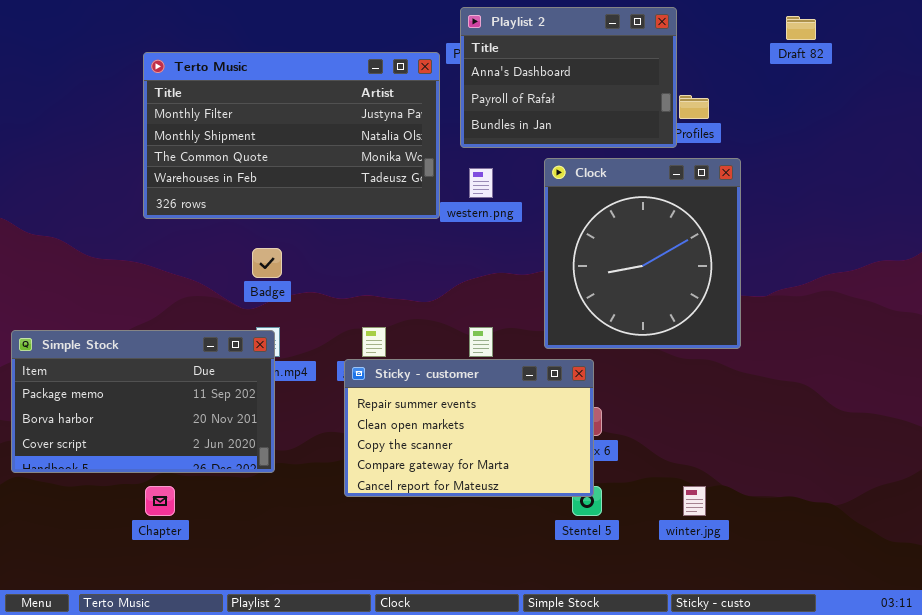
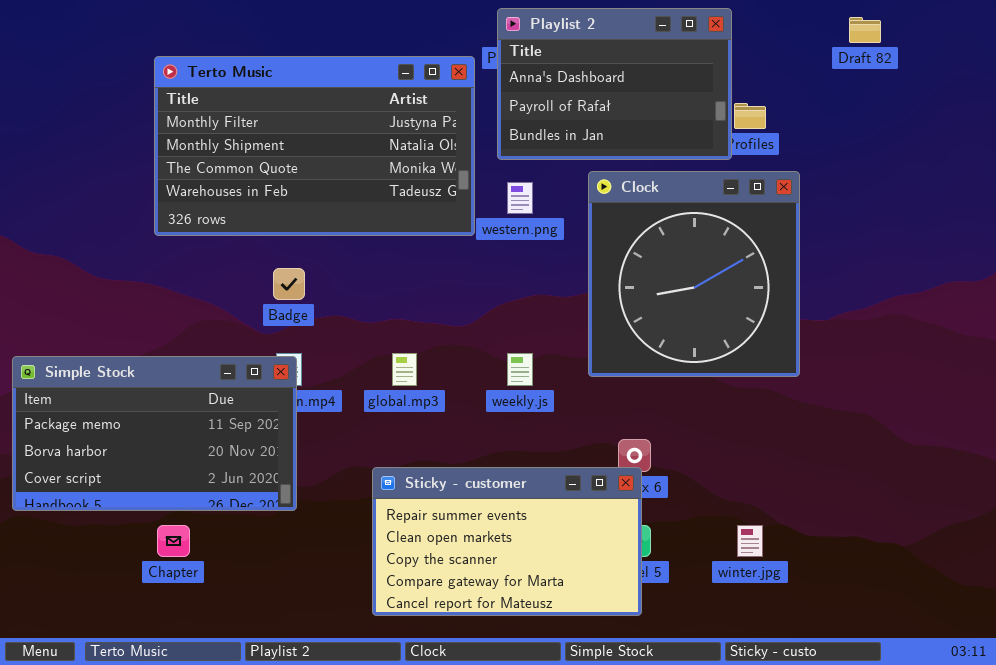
Sticky - customer: [344,359,594,497] -> [372,467,642,616], moved

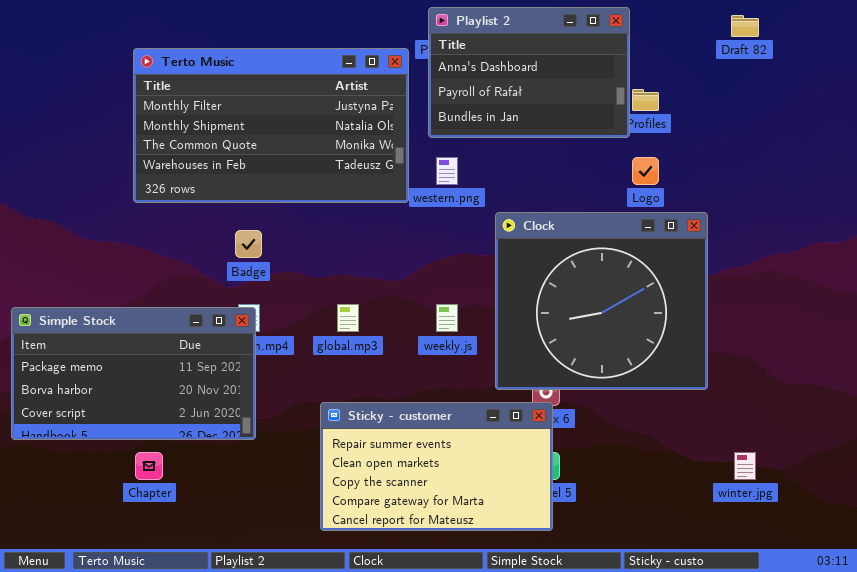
Clock: [588,171,800,377] -> [495,212,708,390], moved, resized
winter.jpg: [737,525,763,557] -> [734,452,756,480], moved

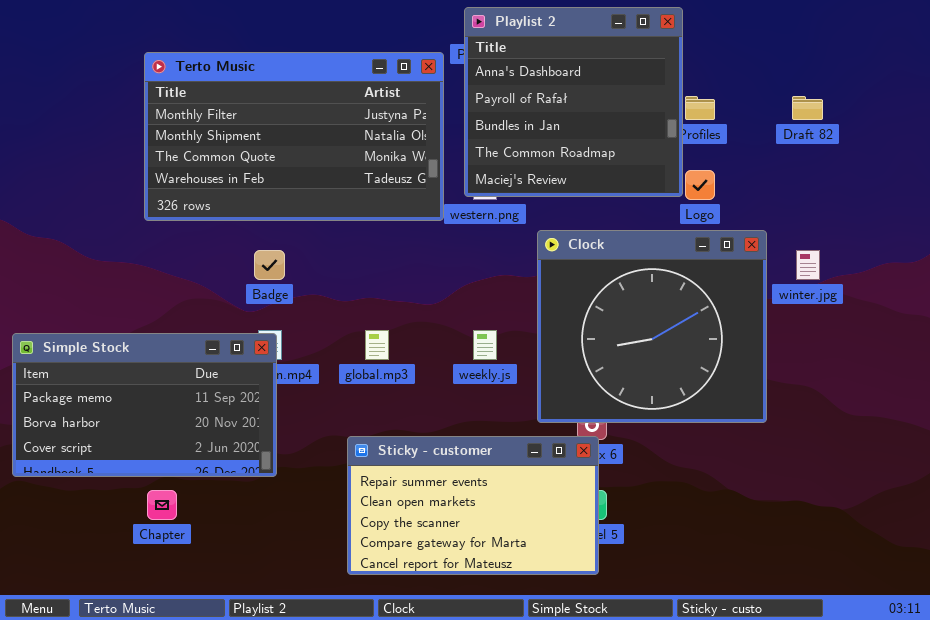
Playlist 2: [428,7,630,138] -> [464,7,683,197], resized
Draft 82: [731,15,759,37] -> [792,96,823,120], moved
winter.jpg: [734,452,756,480] -> [796,250,820,280], moved

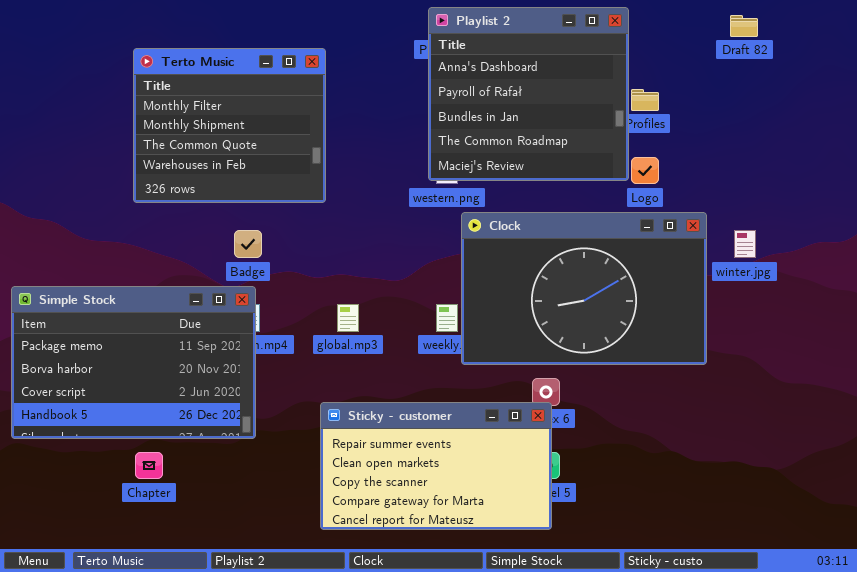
Terto Music: [144,52,444,221] -> [133,48,326,203], resized
Draft 82: [792,96,823,120] -> [730,15,758,37], moved
Clock: [537,230,767,423] -> [461,212,707,365], resized
Simple Stock: [12,333,277,477] -> [11,286,256,439], resized

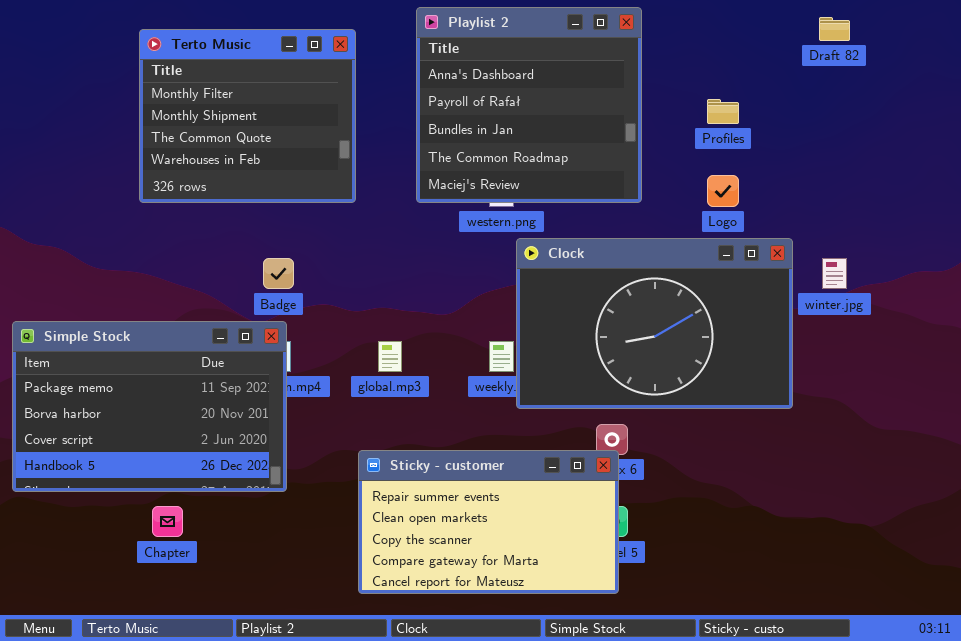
Playlist 2: [428,7,629,181] -> [416,7,642,203], moved
Terto Music: [133,48,326,203] -> [139,29,356,203], moved

